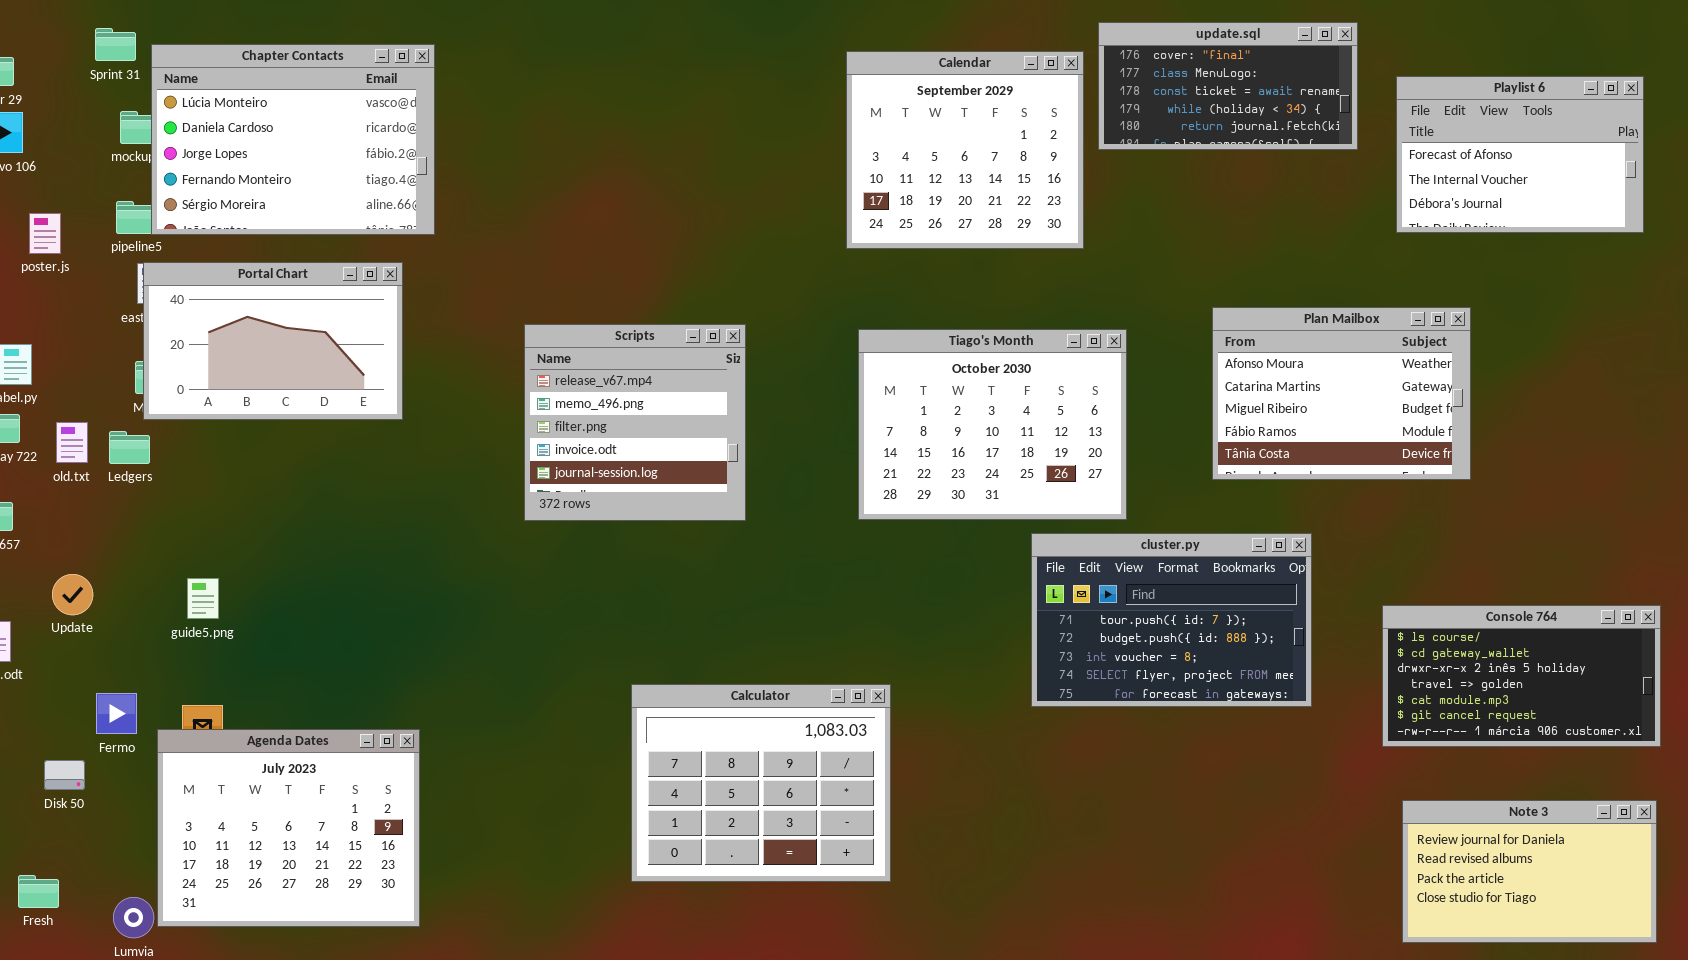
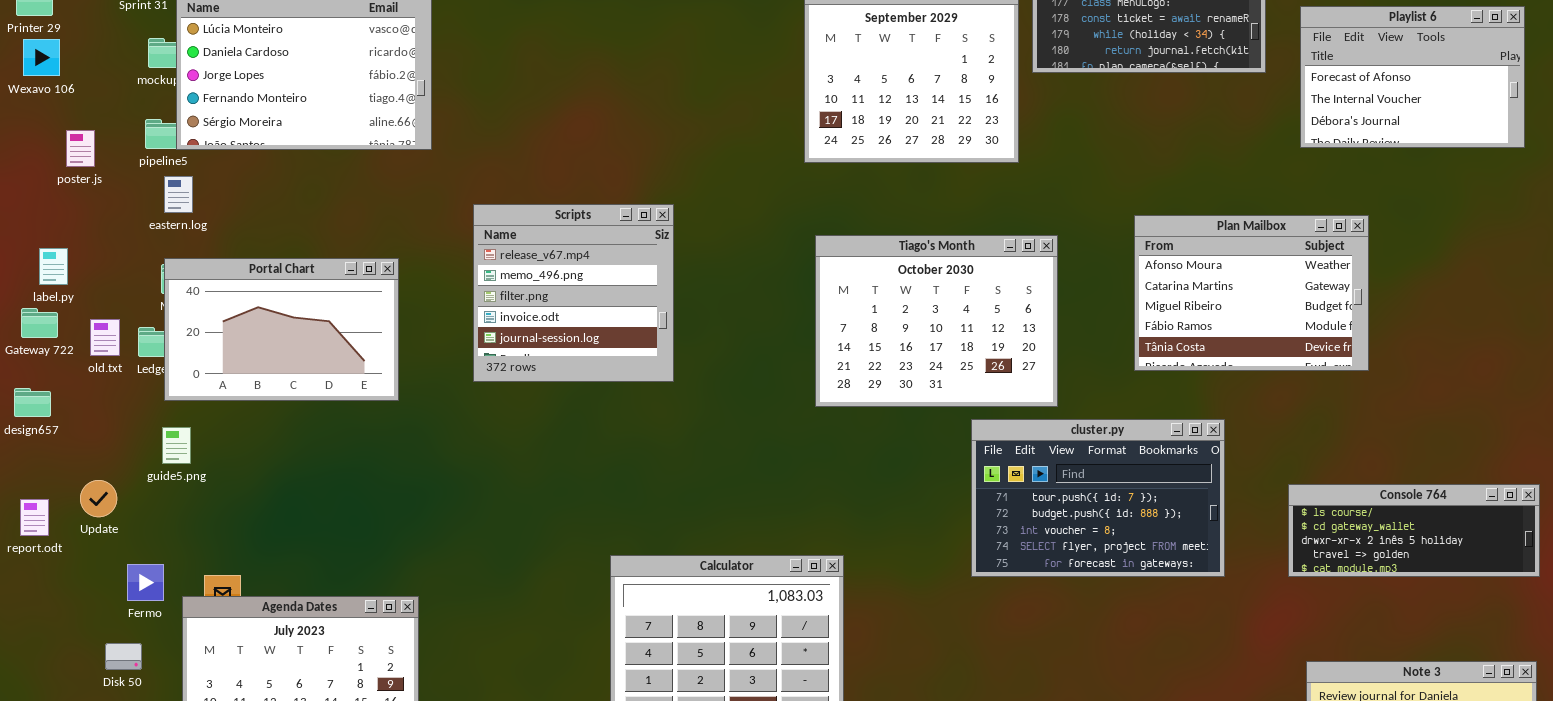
Portal Chart: [143,262,403,420] -> [164,258,399,401], moved
Scripts: [524,324,746,521] -> [473,204,674,382], moved
Update: [52,574,93,615] -> [80,480,117,517], moved
guide5.png: [187,578,219,619] -> [162,427,191,464], moved
Console 764: [1382,605,1661,747] -> [1288,484,1540,577], resized
Disk 50: [44,760,85,790] -> [105,643,142,670], moved

